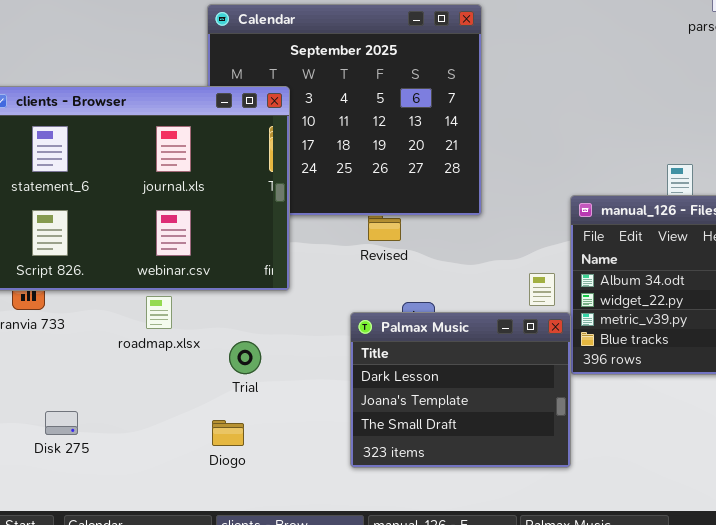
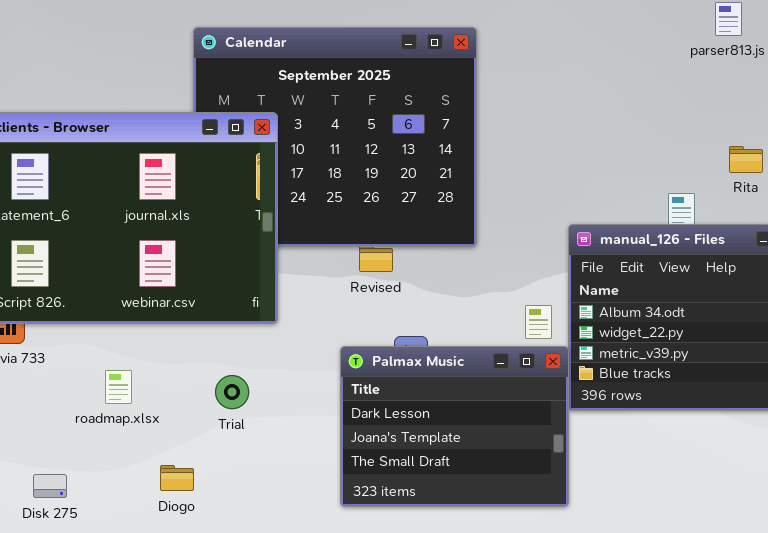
roadmap.xlsx: [146,296,172,329] -> [105,370,132,404], moved
Disk 275: [45,411,78,435] -> [33,474,67,498], moved
Diogo: [212,420,244,446] -> [160,465,194,491], moved

